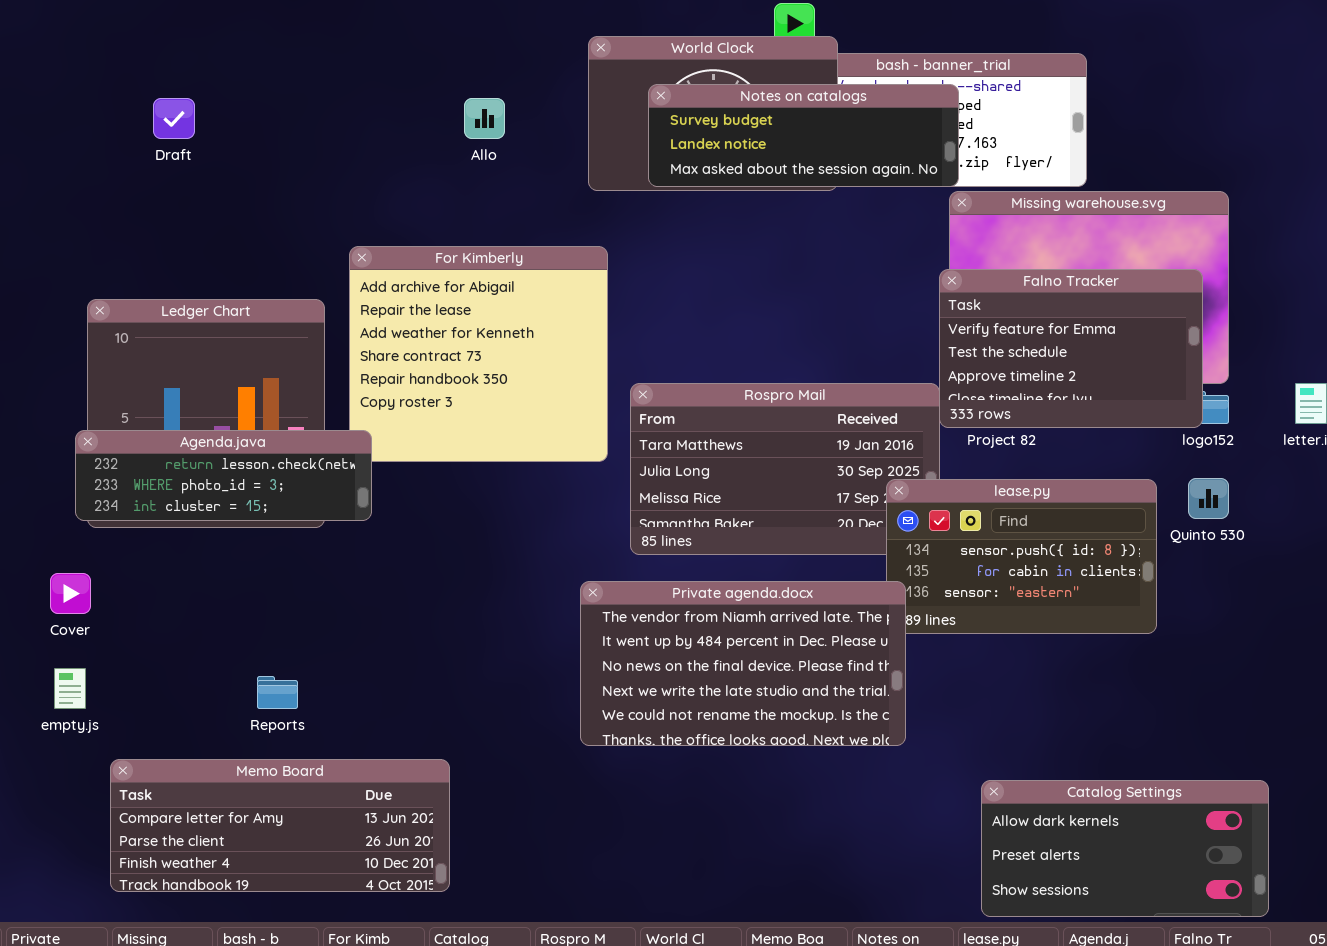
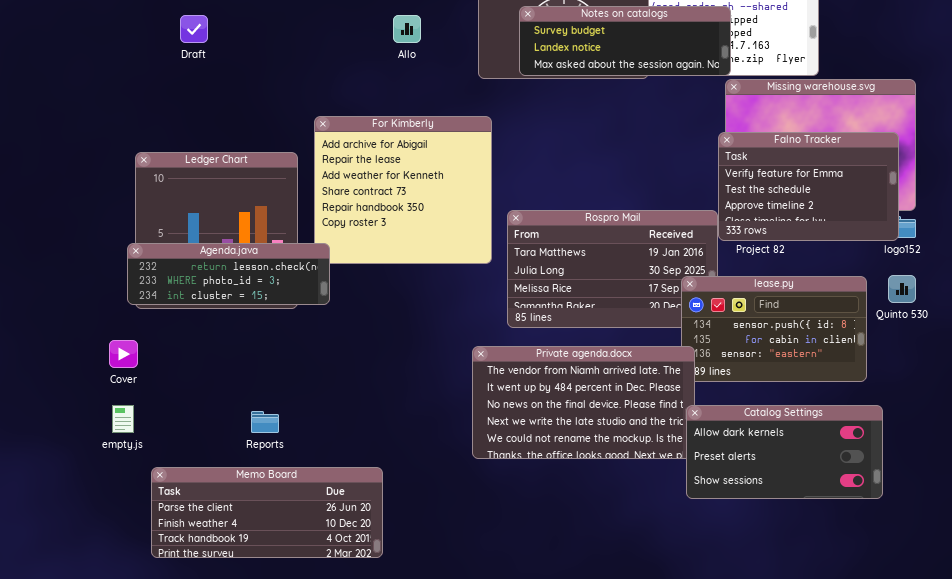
Memo Board: [110,759,450,892] -> [151,467,383,558], scrolled down 1 row
Catalog Settings: [981,780,1269,917] -> [686,405,883,499], moved

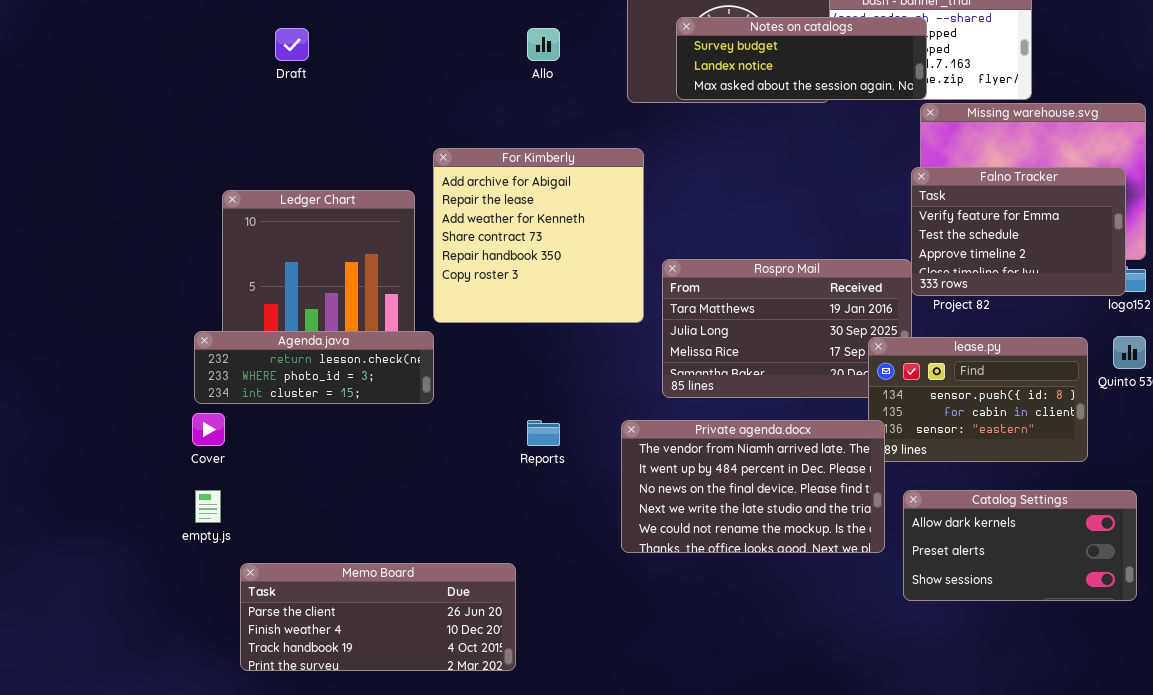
Agenda.java: [127,243,330,305] -> [194,331,434,404], moved
Catalog Settings: [686,405,883,499] -> [903,490,1137,601], moved
Reports: [251,411,279,433] -> [527,420,560,446], moved

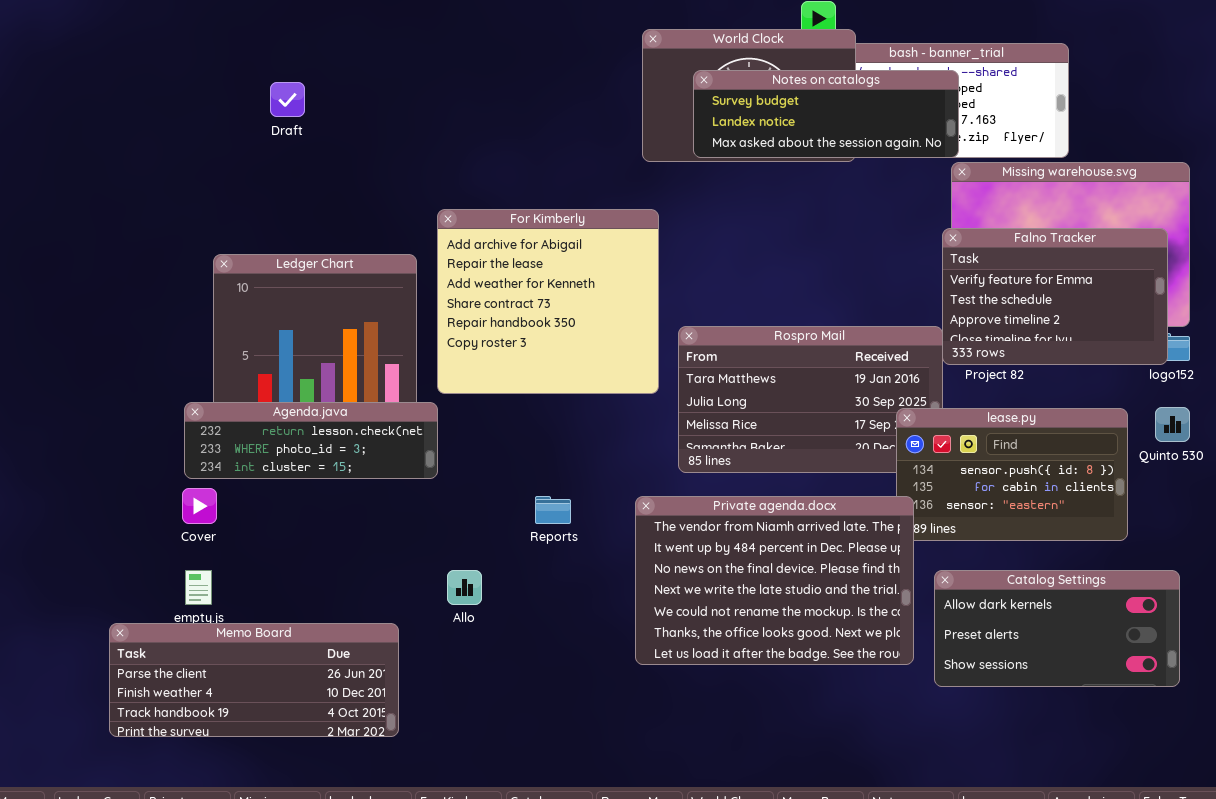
Allo: [527,28,560,61] -> [447,570,482,605], moved
Private agenda.docx: [621,420,885,553] -> [635,496,914,665], resized
Memo Board: [240,563,516,671] -> [109,623,399,737], moved

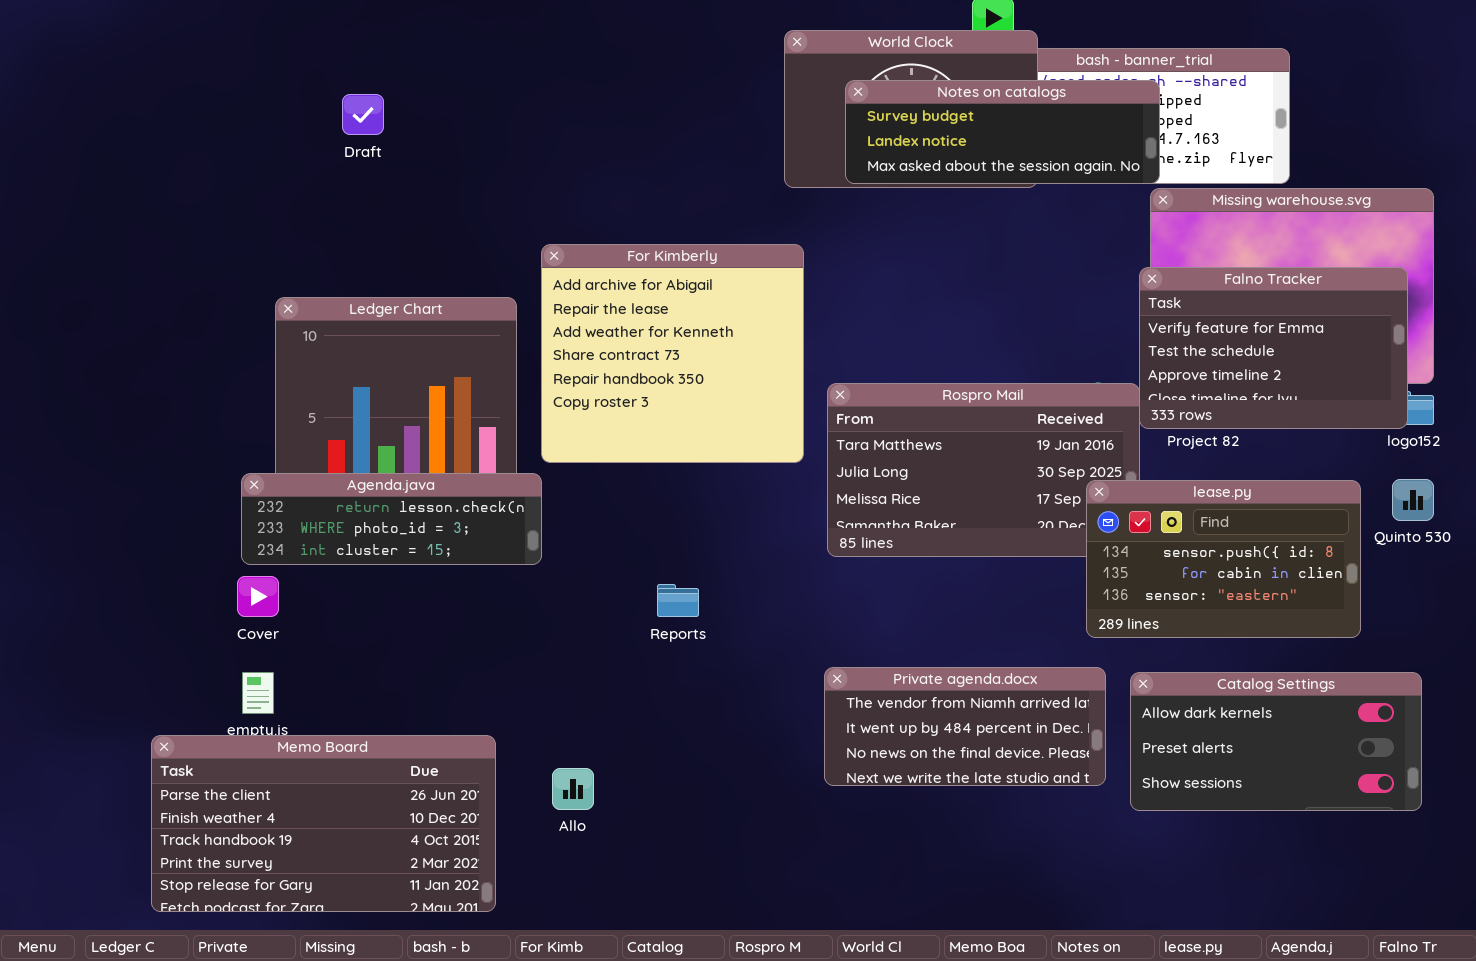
Private agenda.docx: [635,496,914,665] -> [824,667,1106,786], resized
Allo: [447,570,482,605] -> [552,768,594,810], moved
Memo Board: [109,623,399,737] -> [151,735,496,912], resized

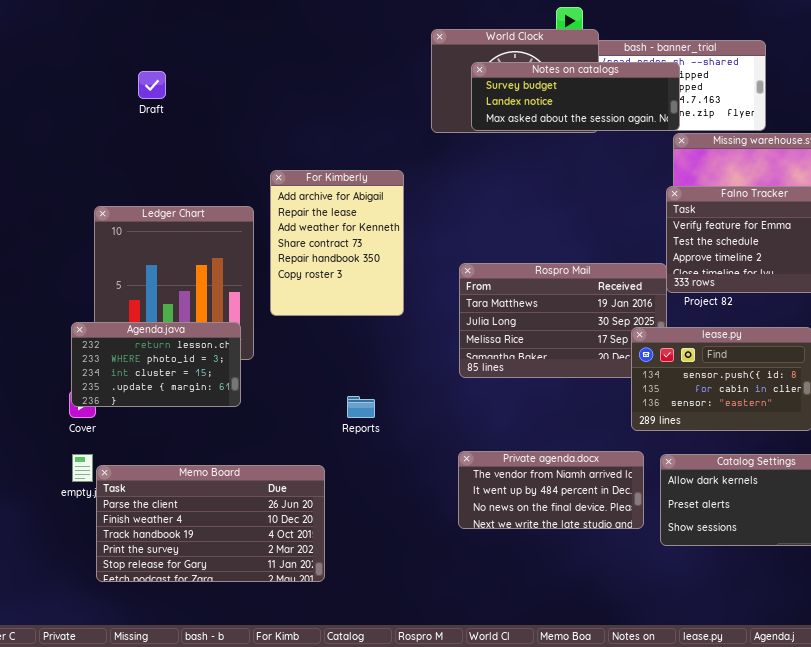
For Kimberly: [541,244,804,463] -> [270,170,404,316], resized
Agenda.java: [241,473,542,565] -> [71,322,241,407], resized
Memo Board: [151,735,496,912] -> [96,465,325,582], moved

